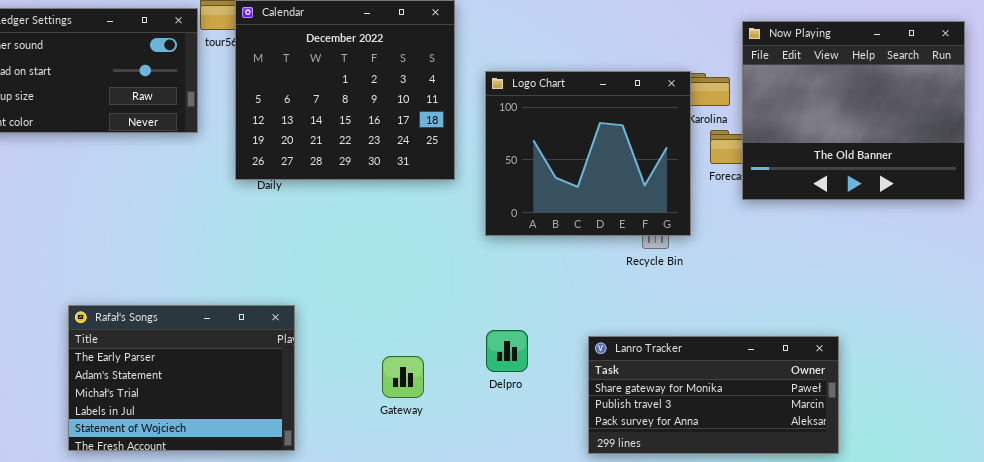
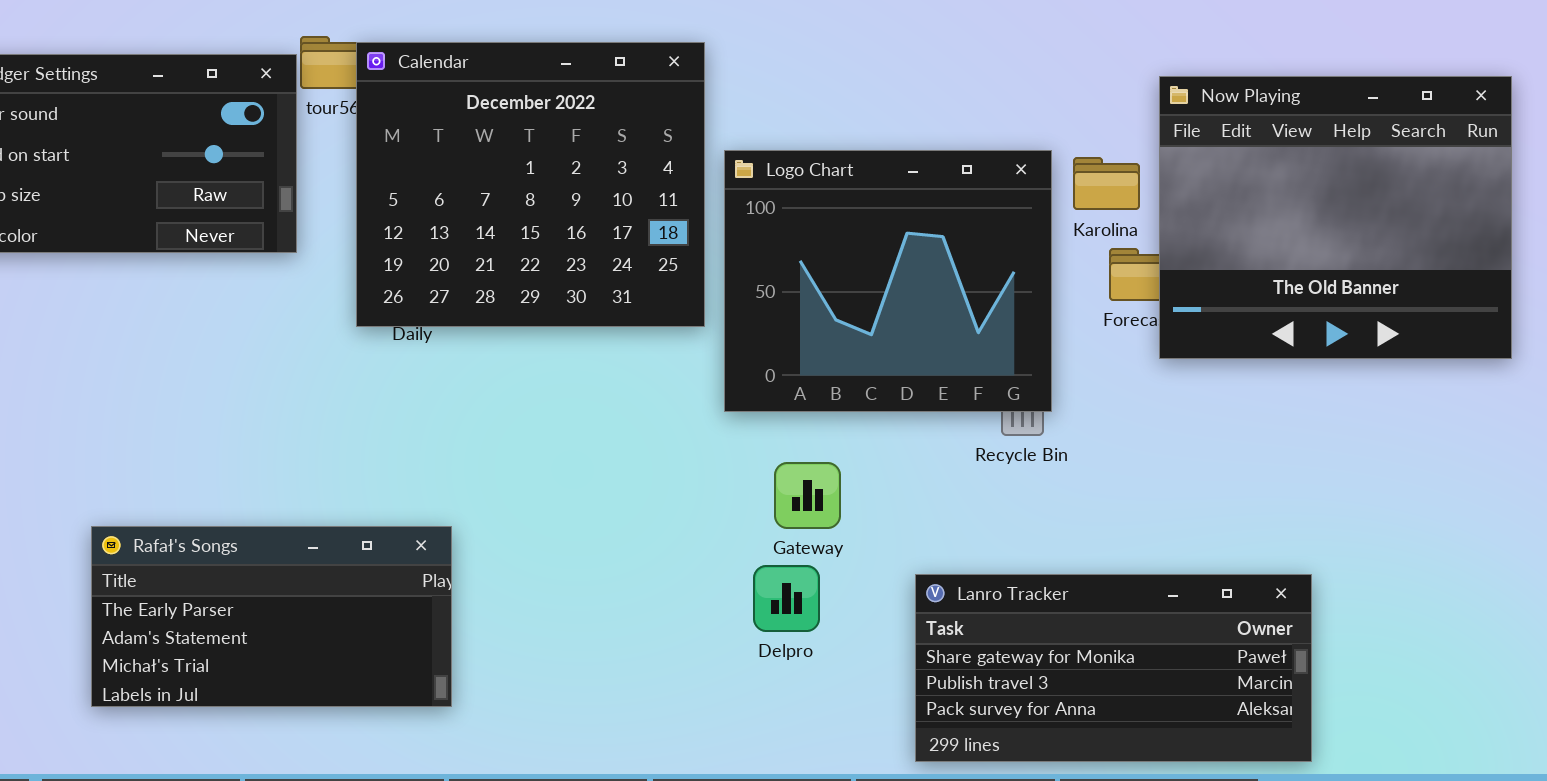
Logo Chart: [485,71,691,236] -> [724,150,1052,412], moved
Rafał's Songs: [68,305,295,451] -> [91,526,452,707], resized
Gateway: [382,356,424,398] -> [774,462,841,529], moved

